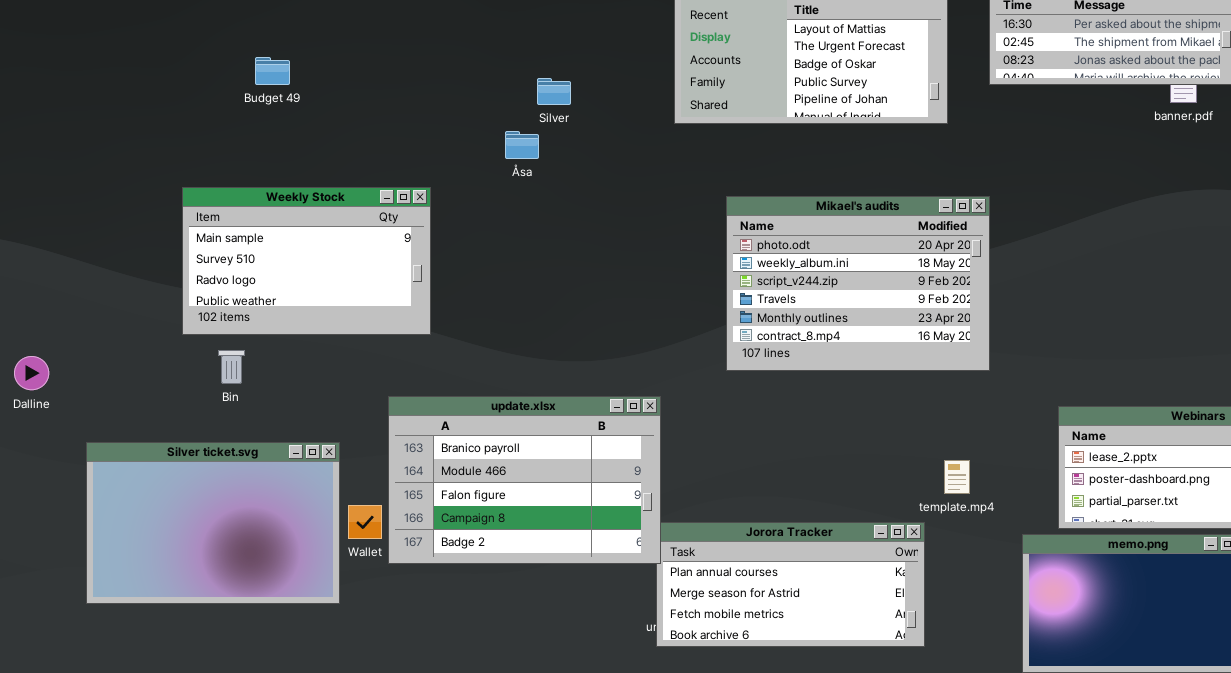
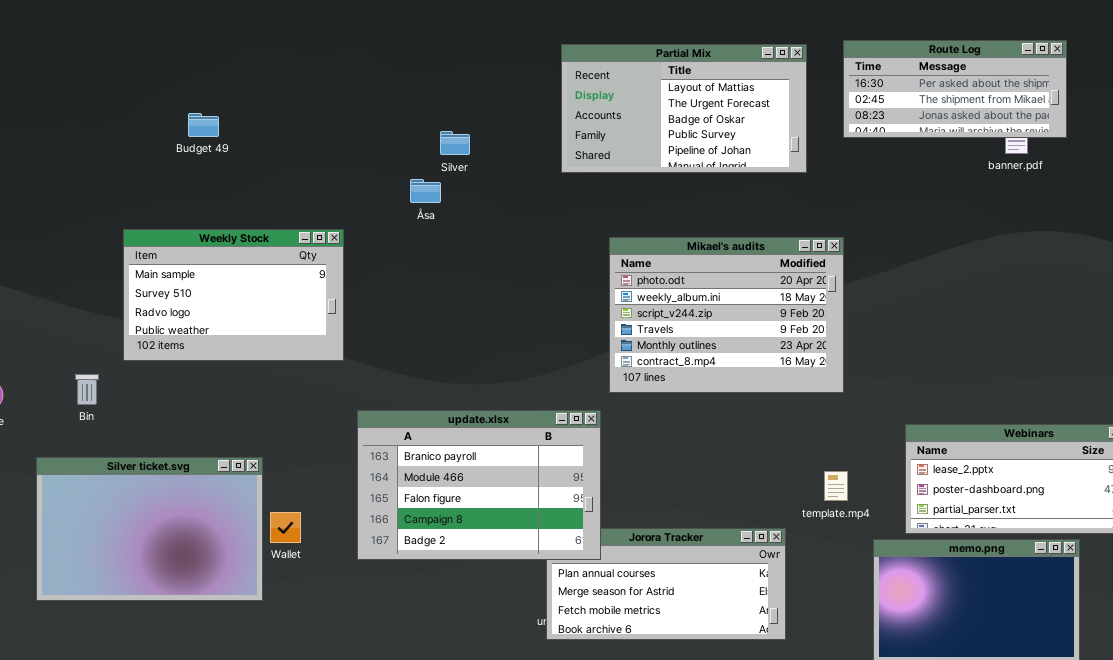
Bin: [218,350,245,384] -> [75,374,99,405], moved
update.xlsx: [388,396,661,564] -> [357,410,601,560], moved
template.mp4: [944,460,970,494] -> [824,471,848,501], moved

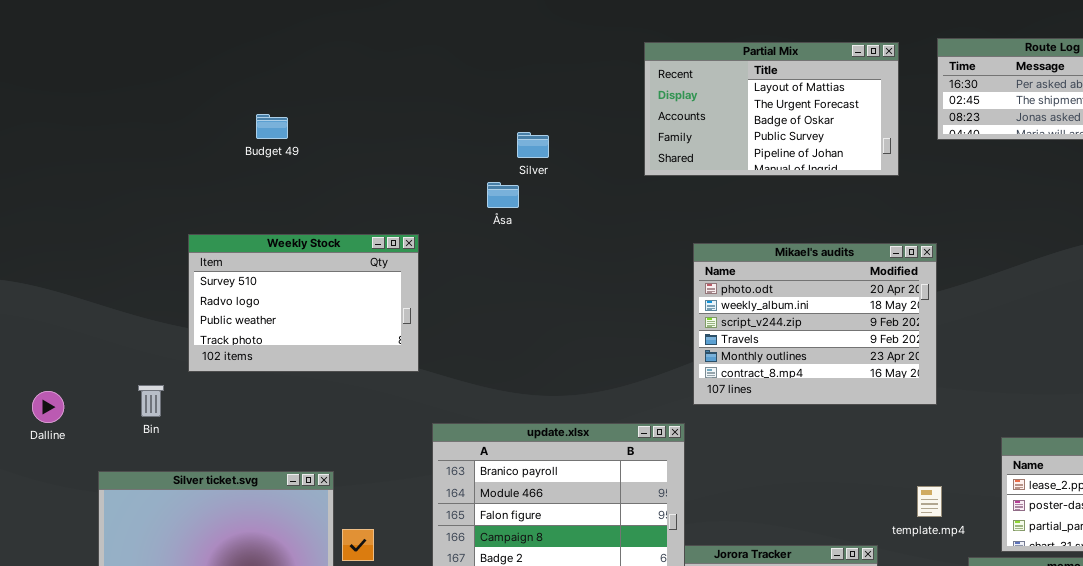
Weekly Stock: [123,229,344,361] -> [188,234,419,372], scrolled down 1 row

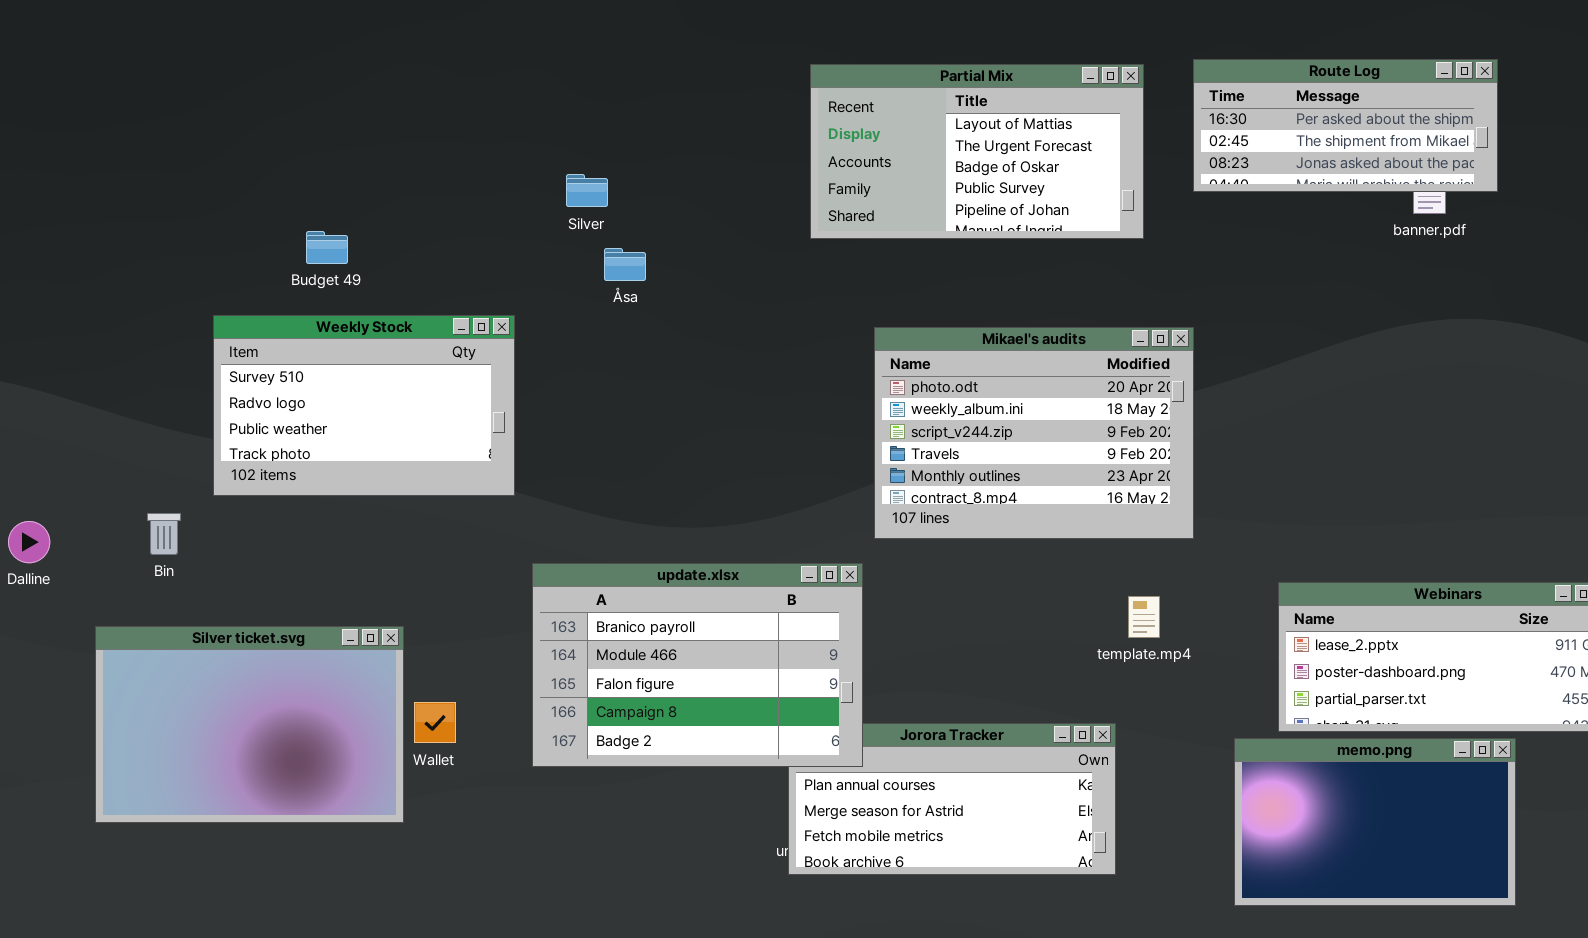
Budget 49: [256,114,288,139] -> [306,231,348,264], moved
Silver: [517,132,549,158] -> [566,174,608,207], moved
template.mp4: [917,486,942,517] -> [1128,596,1160,638], moved

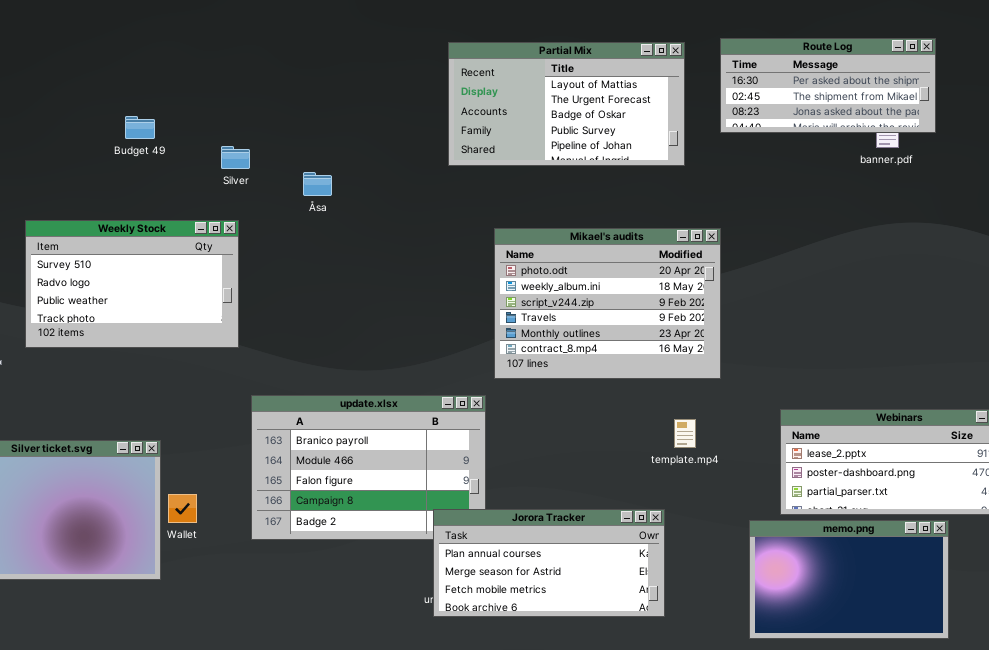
Silver: [566,174,608,207] -> [221,146,250,169], moved
Budget 49: [306,231,348,264] -> [125,116,155,139], moved
Jorora Tracker: [788,723,1116,875] -> [433,509,665,617], raised

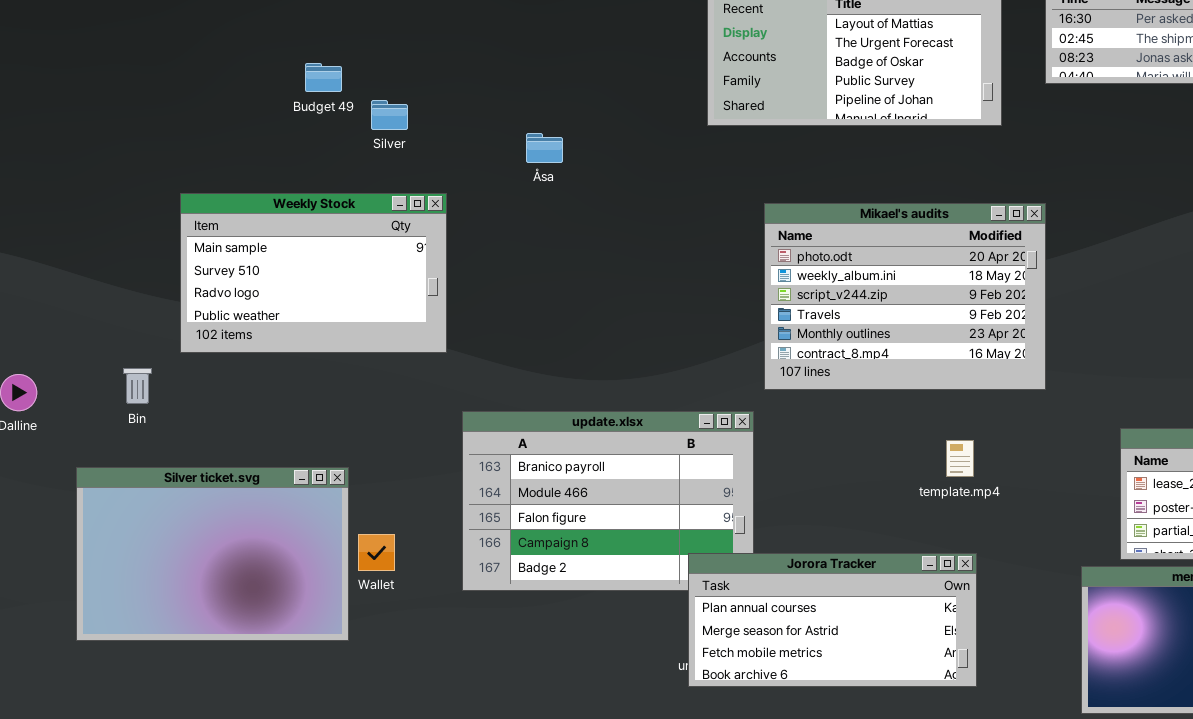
Silver: [221,146,250,169] -> [371,100,408,130], moved
Weekly Stock: [25,220,239,348] -> [180,193,447,353], scrolled up 1 row
template.mp4: [674,419,696,448] -> [946,440,974,477], moved

